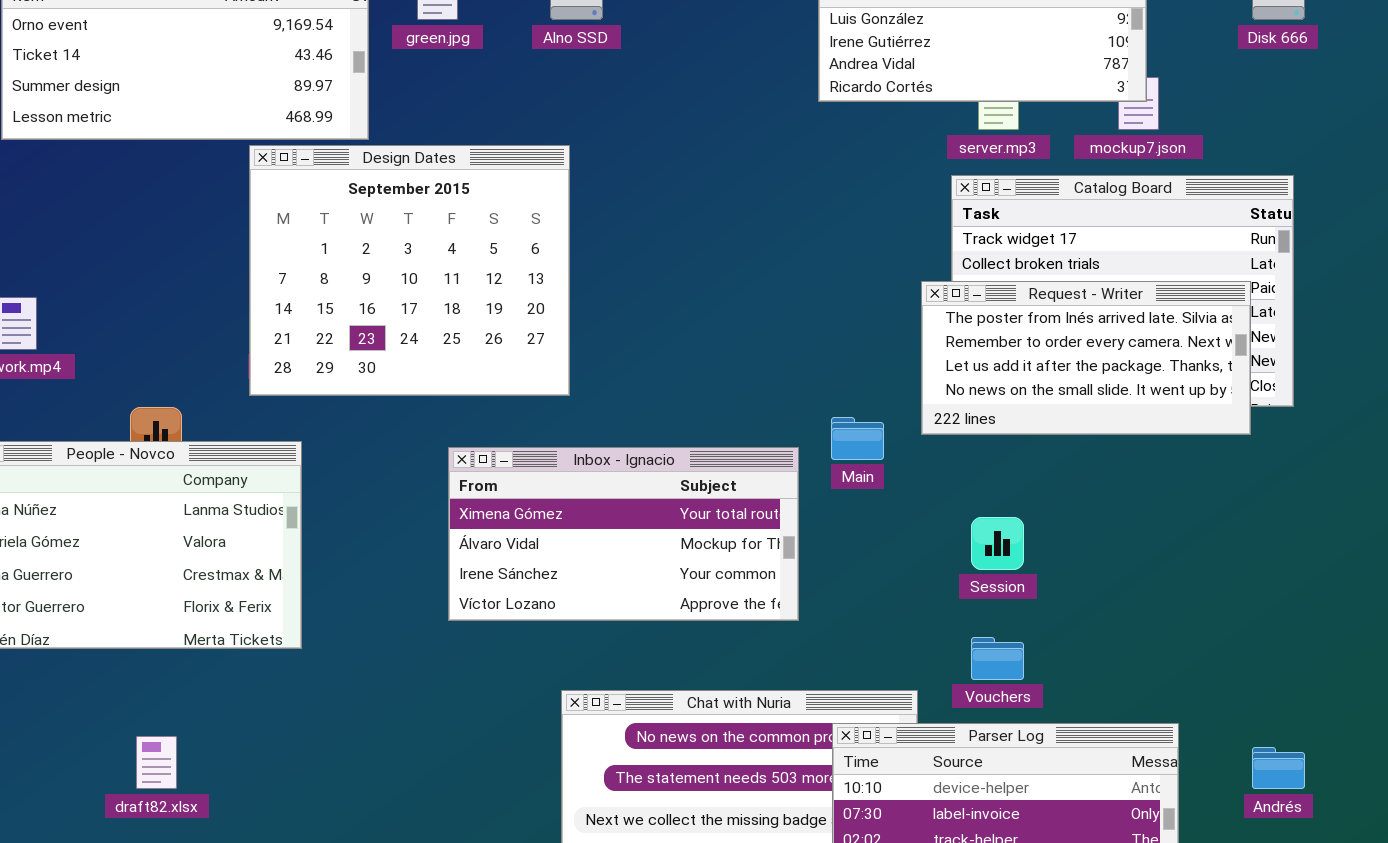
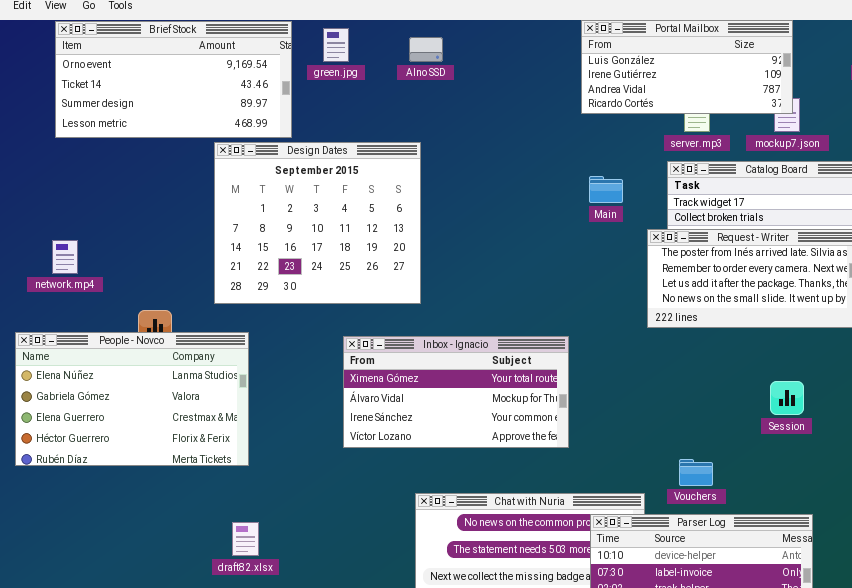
Main: [831,417,884,460] -> [589,176,623,203], moved
Session: [971,517,1024,570] -> [770,381,804,415], moved
draft82.xlsx: [136,736,177,789] -> [232,522,259,556], moved

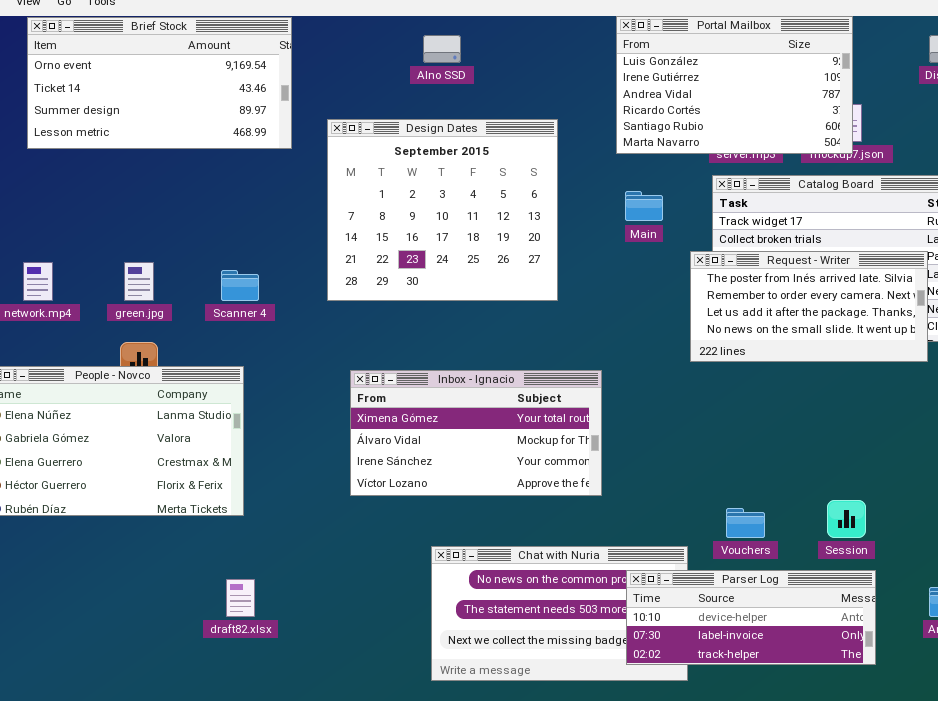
Portal Mailbox: [581,20,793,114] -> [616,16,853,154], resized
green.jpg: [323,28,349,62] -> [124,262,154,301], moved
Design Dates: [214,142,421,304] -> [327,119,558,301], moved
Session: [770,381,804,415] -> [827,500,866,538], moved

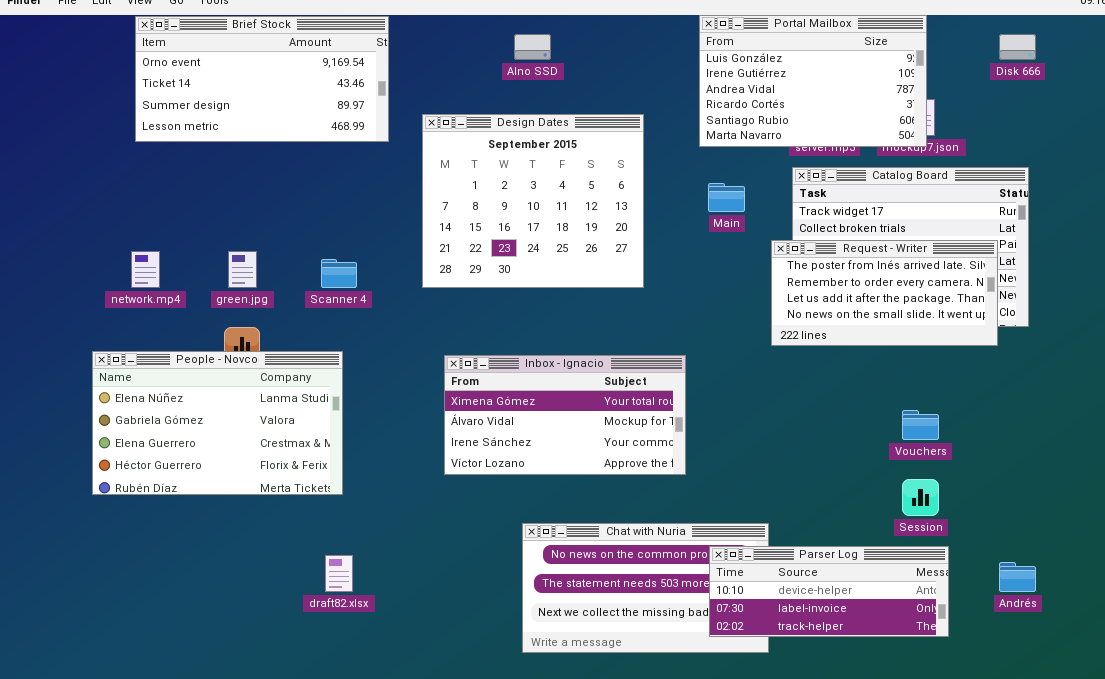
Vouchers: [726,508,765,538] -> [902,410,939,440], moved

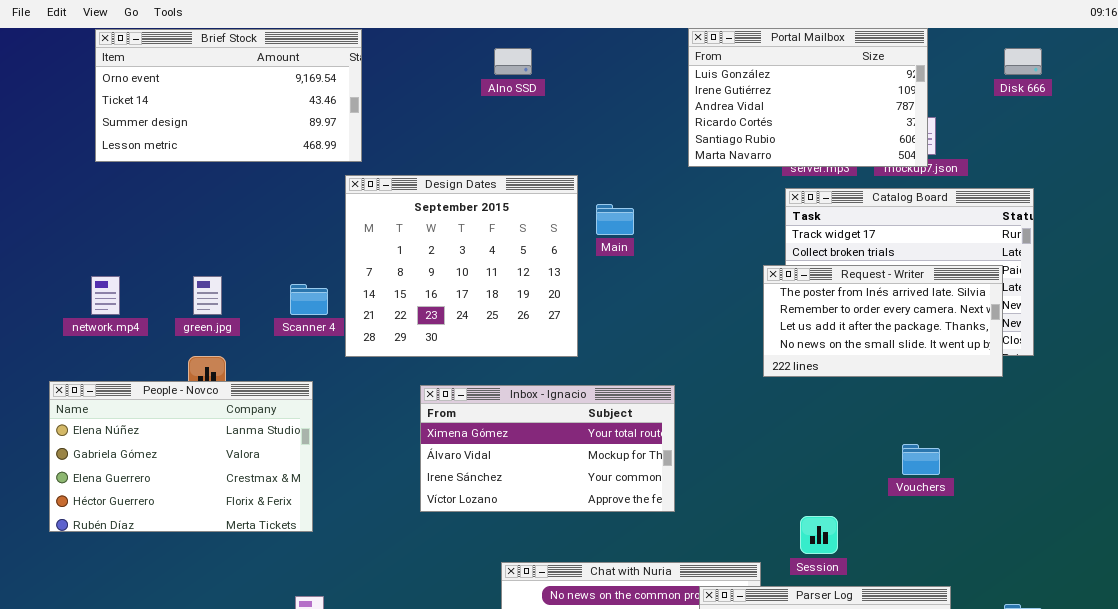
Design Dates: [422,114,644,288] -> [345,175,578,357], moved
Main: [708,183,745,212] -> [596,204,634,235], moved
Session: [902,479,939,516] -> [800,516,838,554], moved

